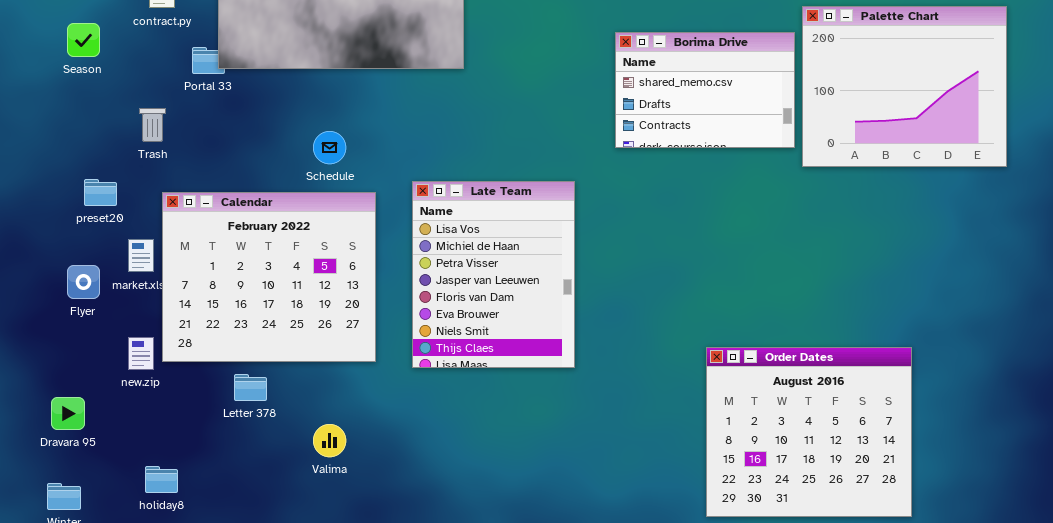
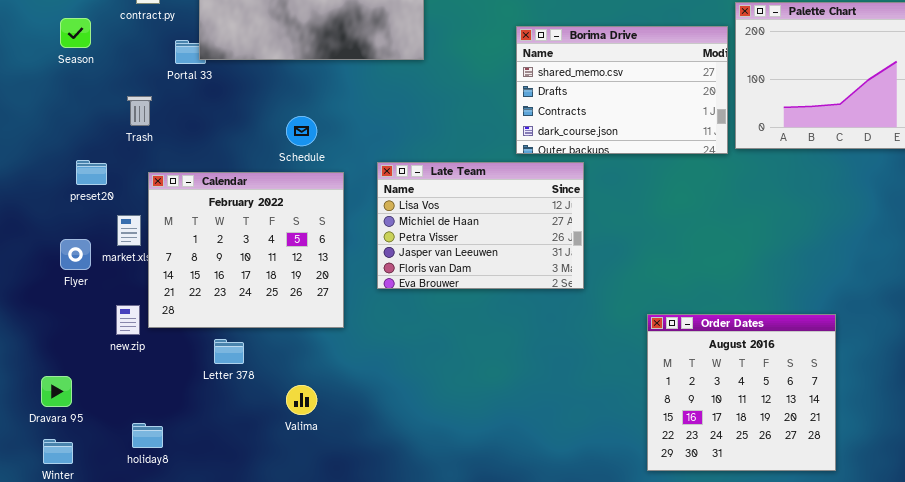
Borima Drive: [615,32,795,148] -> [516,26,728,154], resized
Late Team: [412,181,575,368] -> [377,162,584,289], resized
Dravara 95: [51,397,85,430] -> [41,376,72,407], moved

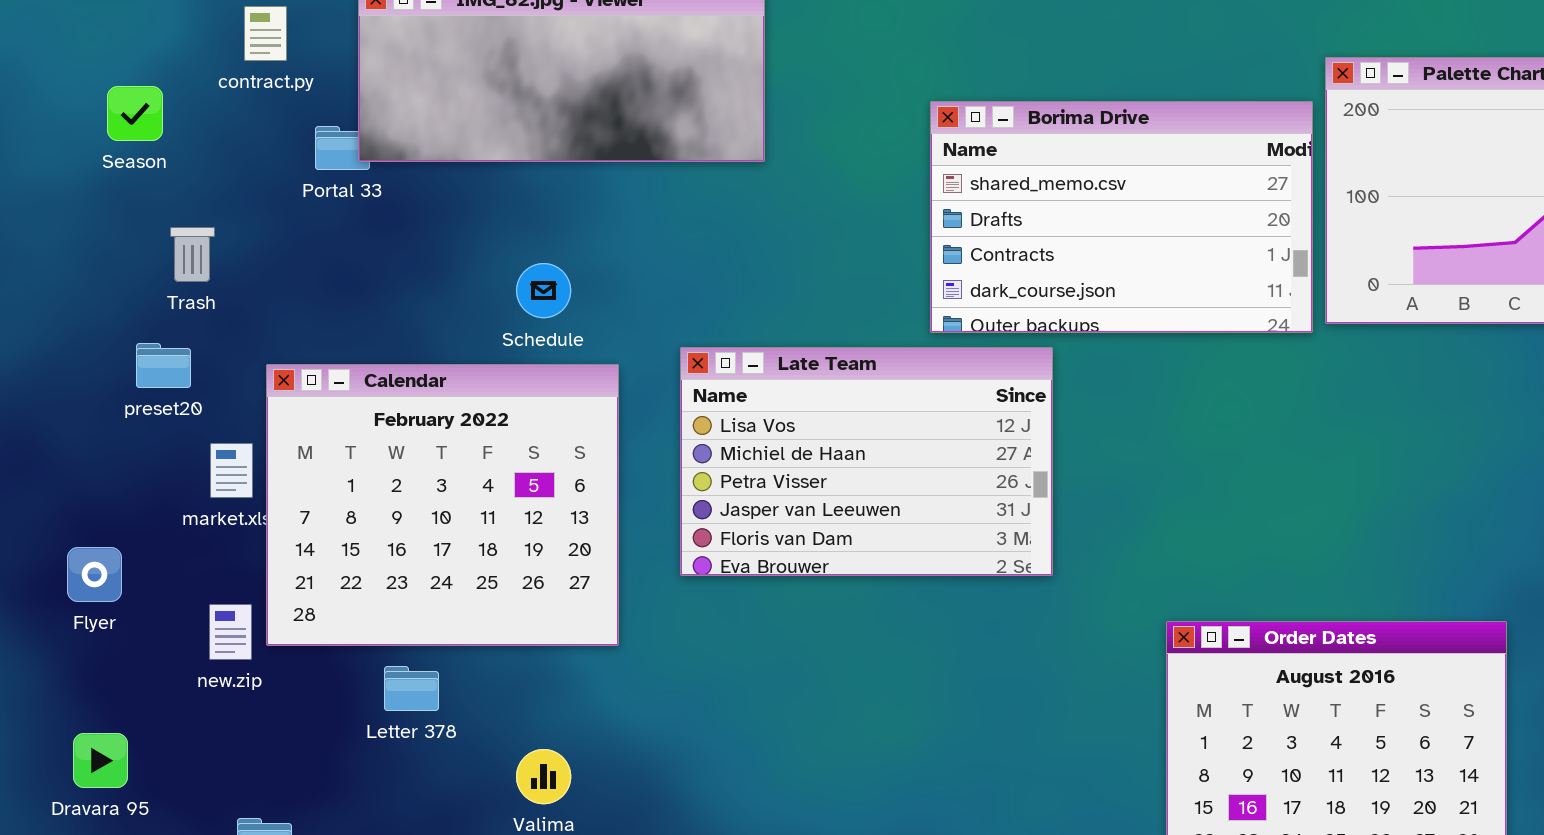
Trash: [127,96,152,126] -> [170,227,215,282], moved
Flyer: [60,239,91,270] -> [67,547,122,602], moved

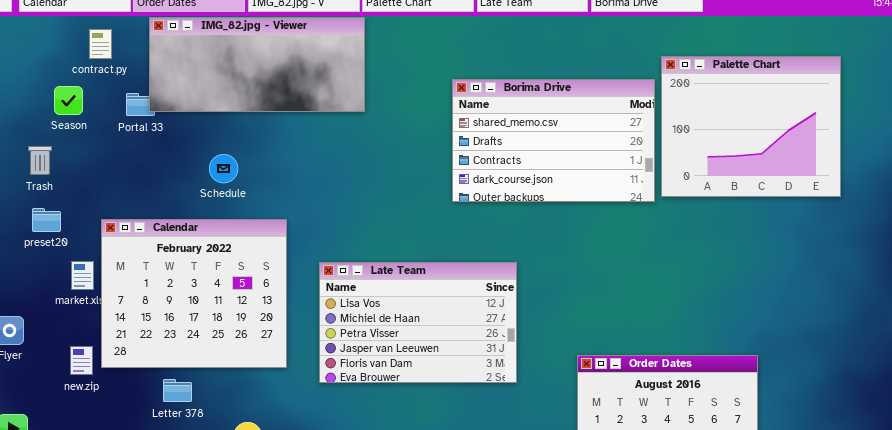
Season: [107,86,163,141] -> [54,86,83,115], moved
Trash: [170,227,215,282] -> [28,146,52,175], moved
Schedule: [516,263,571,318] -> [209,154,238,183], moved
Late Team: [680,347,1053,576] -> [319,262,517,383], moved

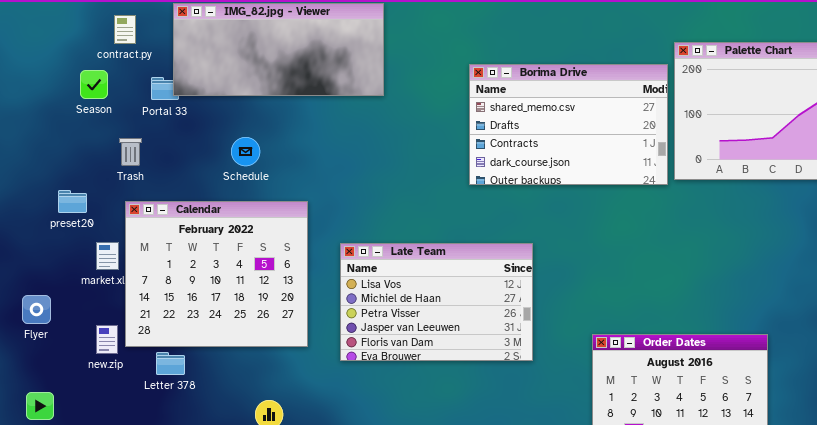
Trash: [28,146,52,175] -> [119,138,142,166], moved
Letter 378: [163,379,192,402] -> [156,352,185,375], moved

